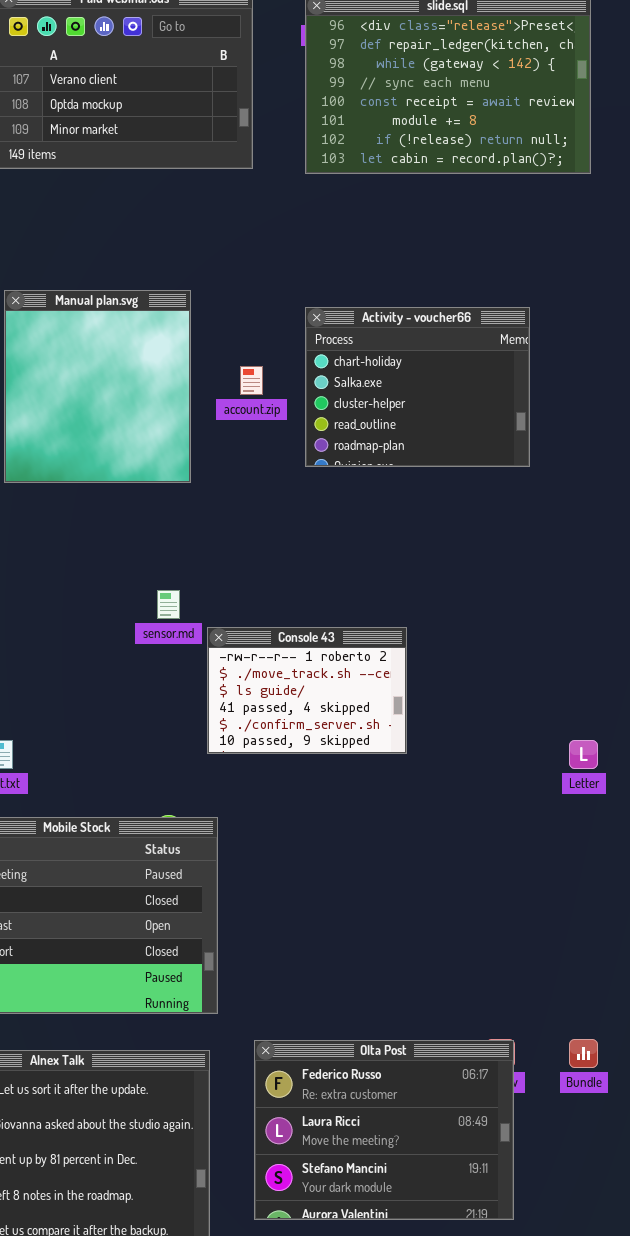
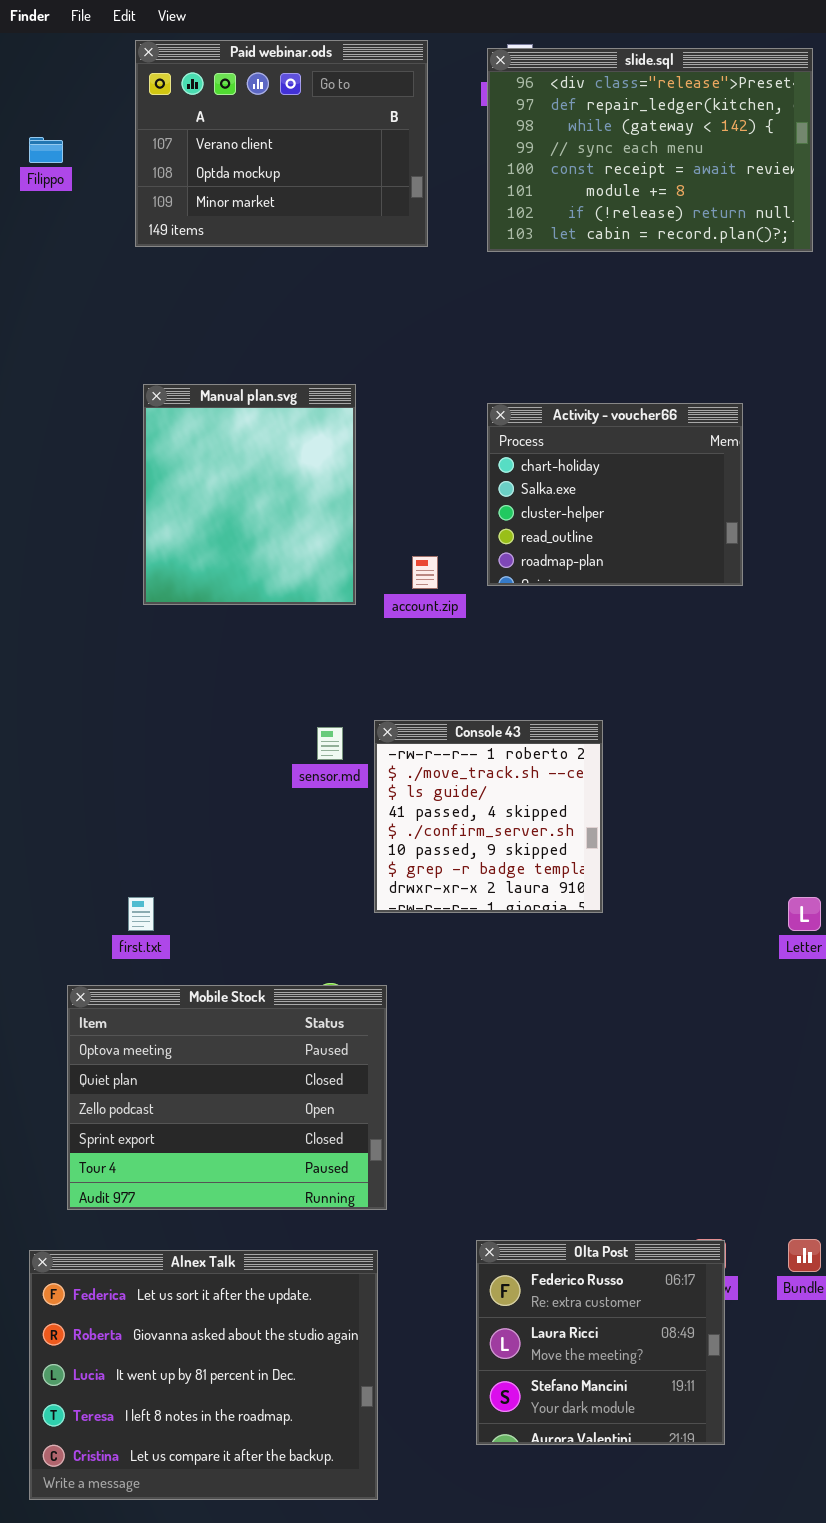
account.zip: [240,366,263,395] -> [412,556,438,589], moved
Console 43: [207,627,407,754] -> [374,720,603,913], resized
Olta Post: [254,1040,514,1220] -> [476,1240,725,1445], resized

